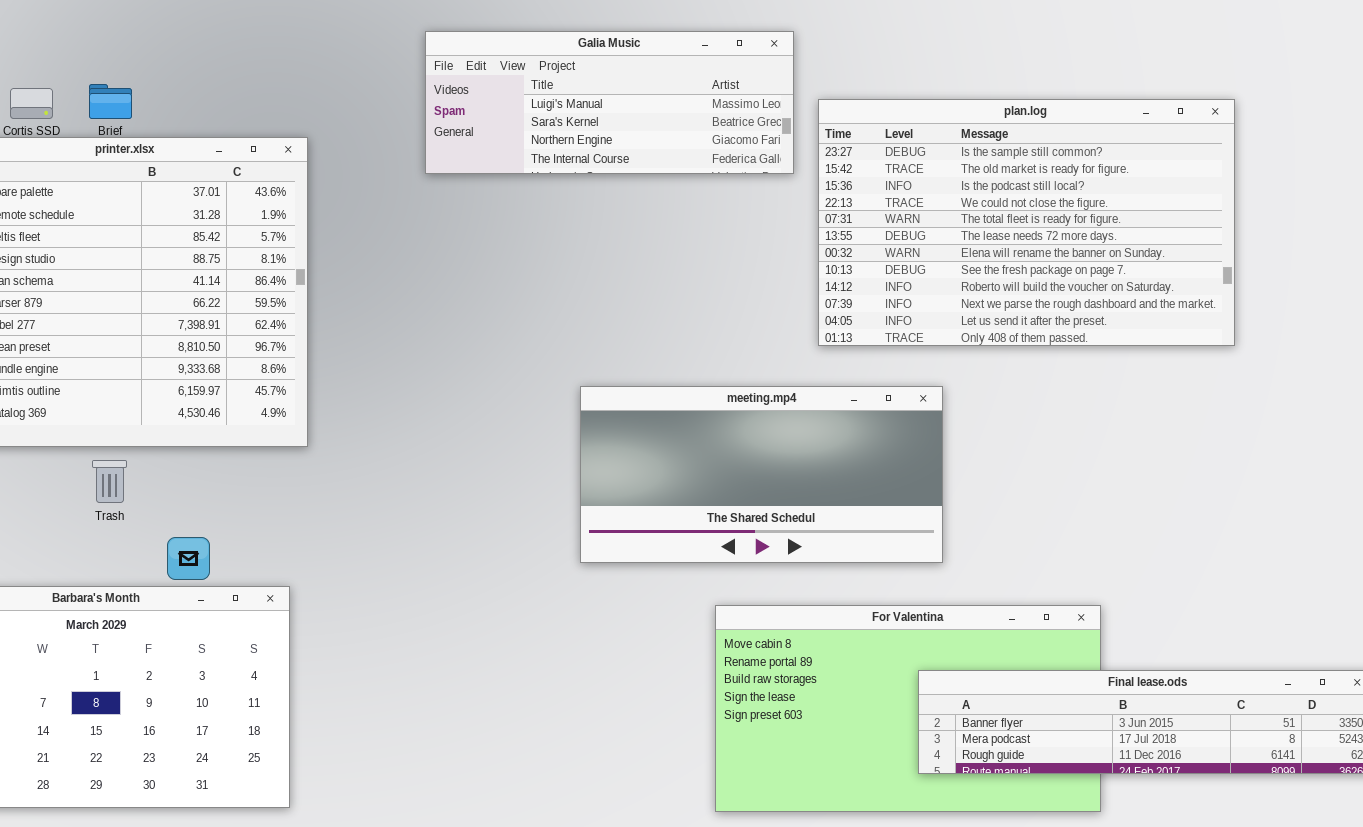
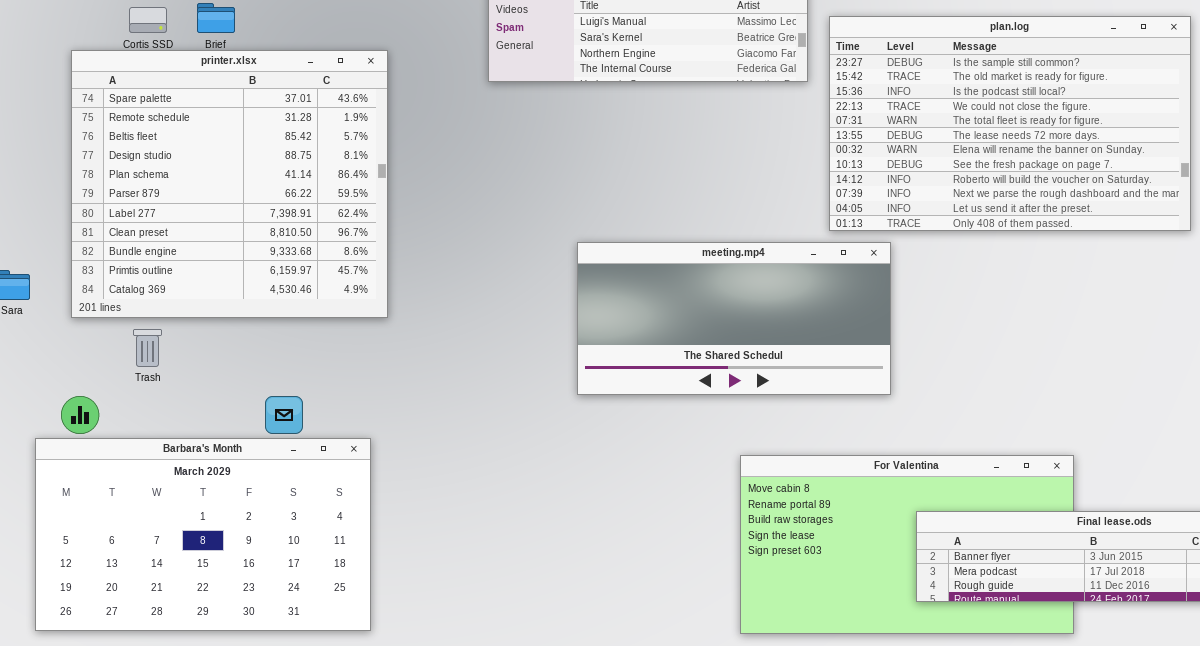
meeting.mp4: [580,386,943,563] -> [577,242,891,395], moved
Trash: [92,460,127,503] -> [133,329,162,367], moved

